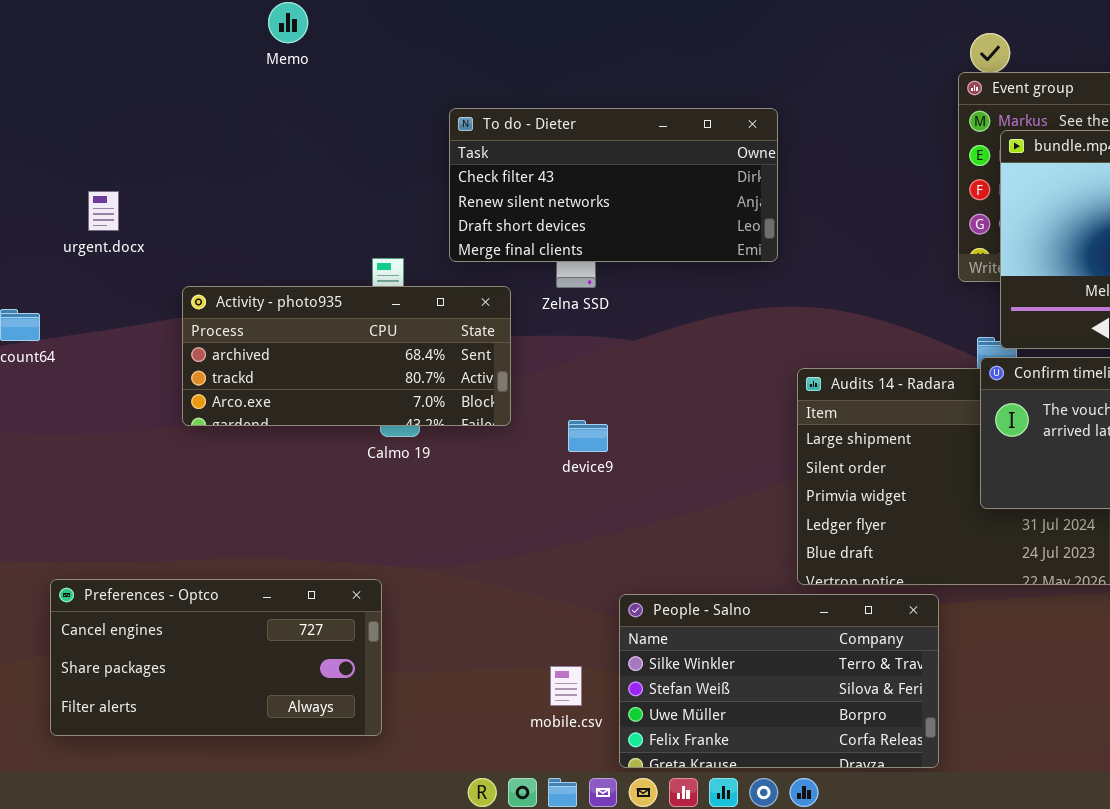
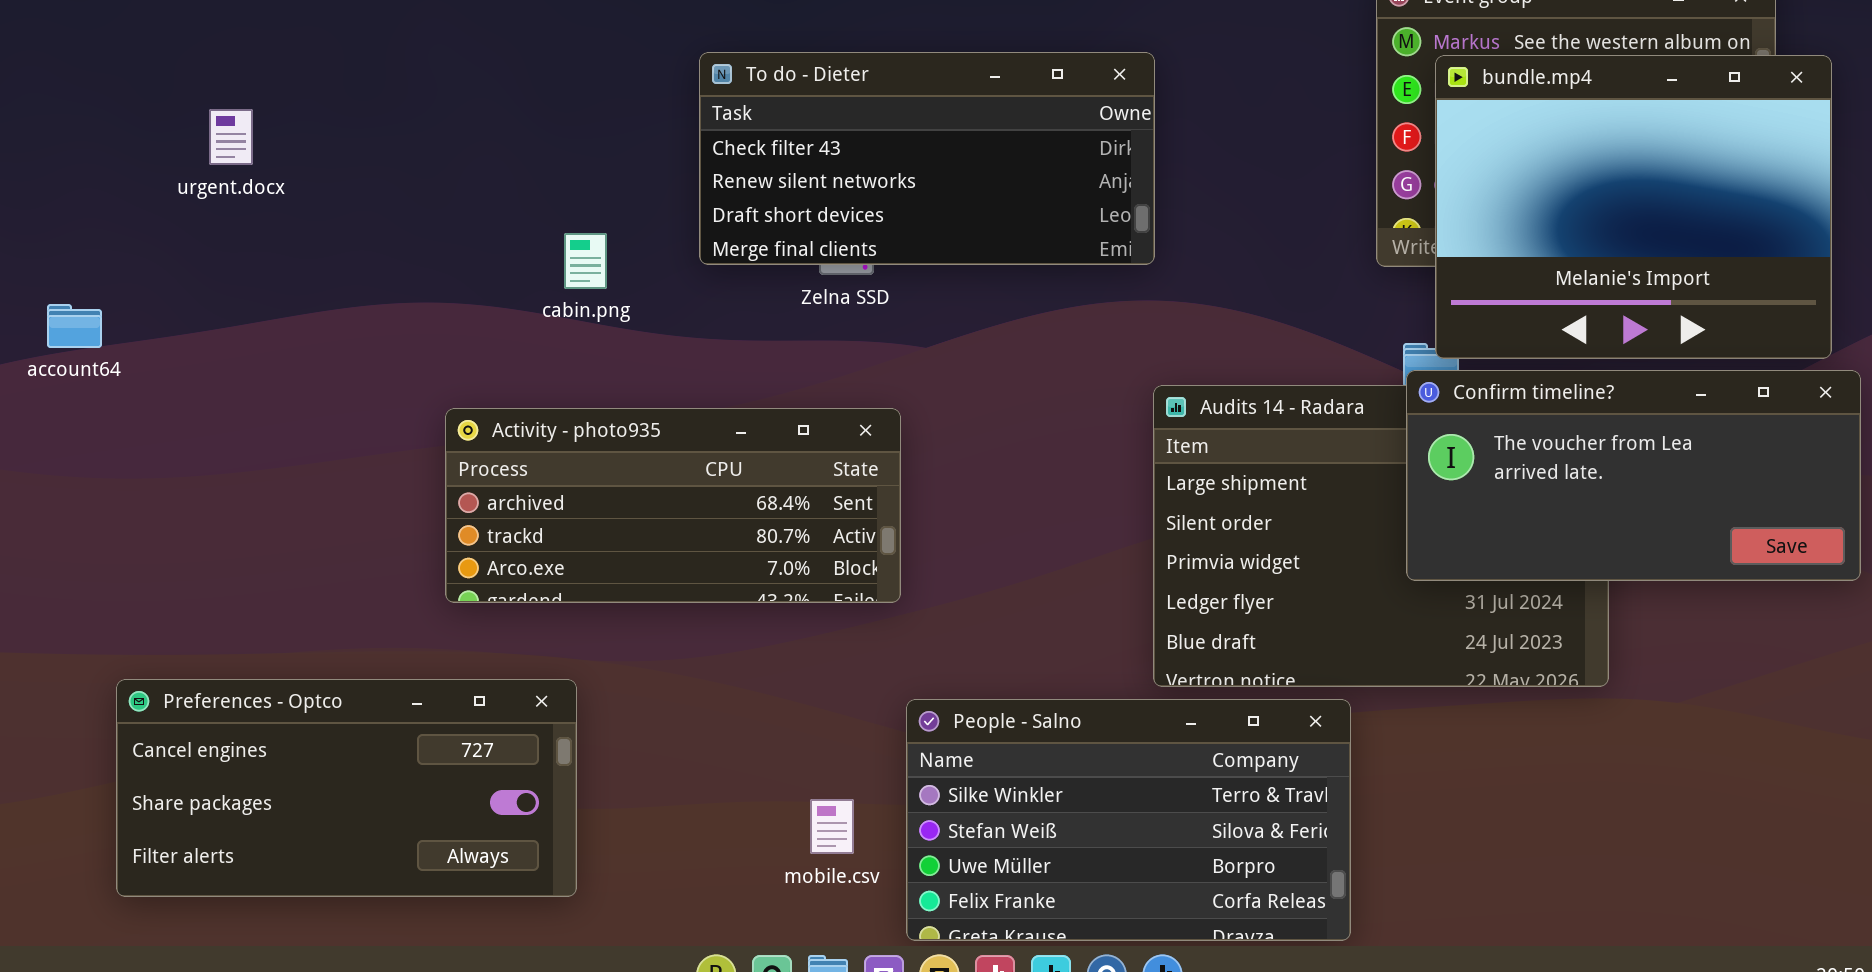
To do - Dieter: [449,108,778,262] -> [699,52,1155,265], moved
urgent.docx: [88,191,119,231] -> [209,109,253,165], moved
Activity - photo935: [182,286,511,426] -> [445,408,901,603], moved

